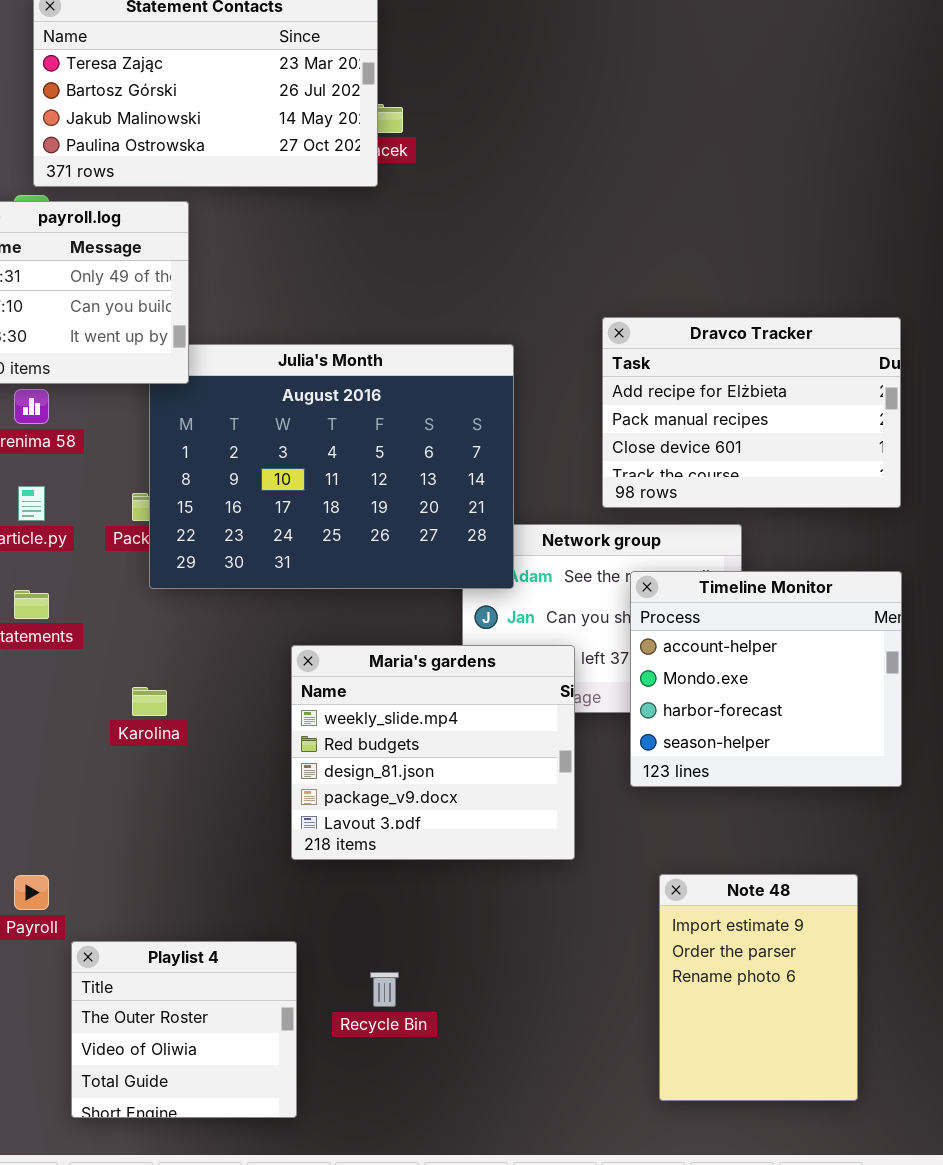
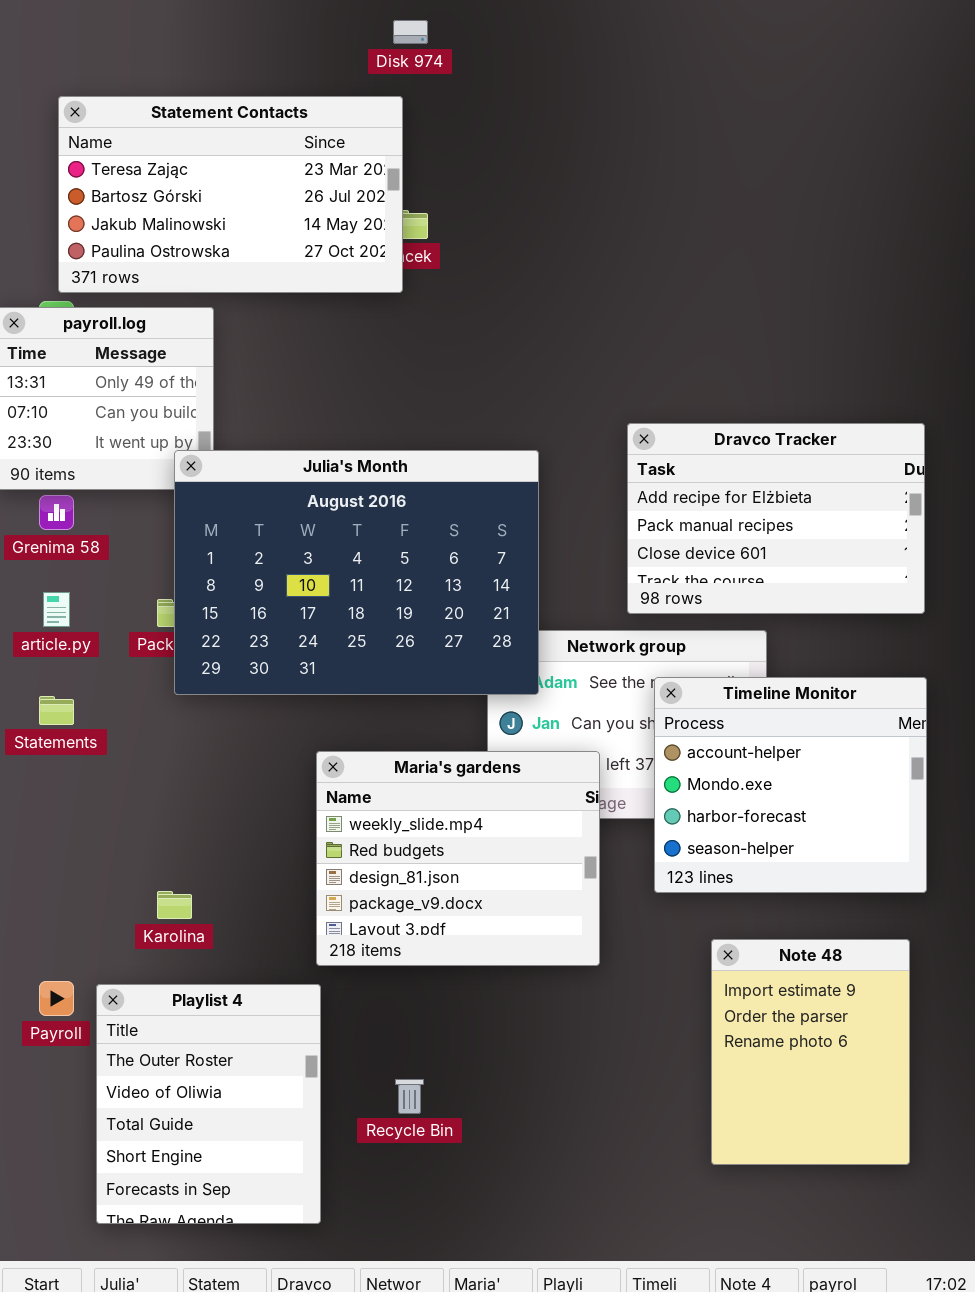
Julia's Month: [149,344,514,589] -> [174,450,539,695], raised
Karolina: [132,687,167,716] -> [157,891,192,919], moved
Note 48: [659,874,858,1101] -> [711,939,910,1165], moved
Playlist 4: [71,941,297,1118] -> [96,984,321,1224], resized

